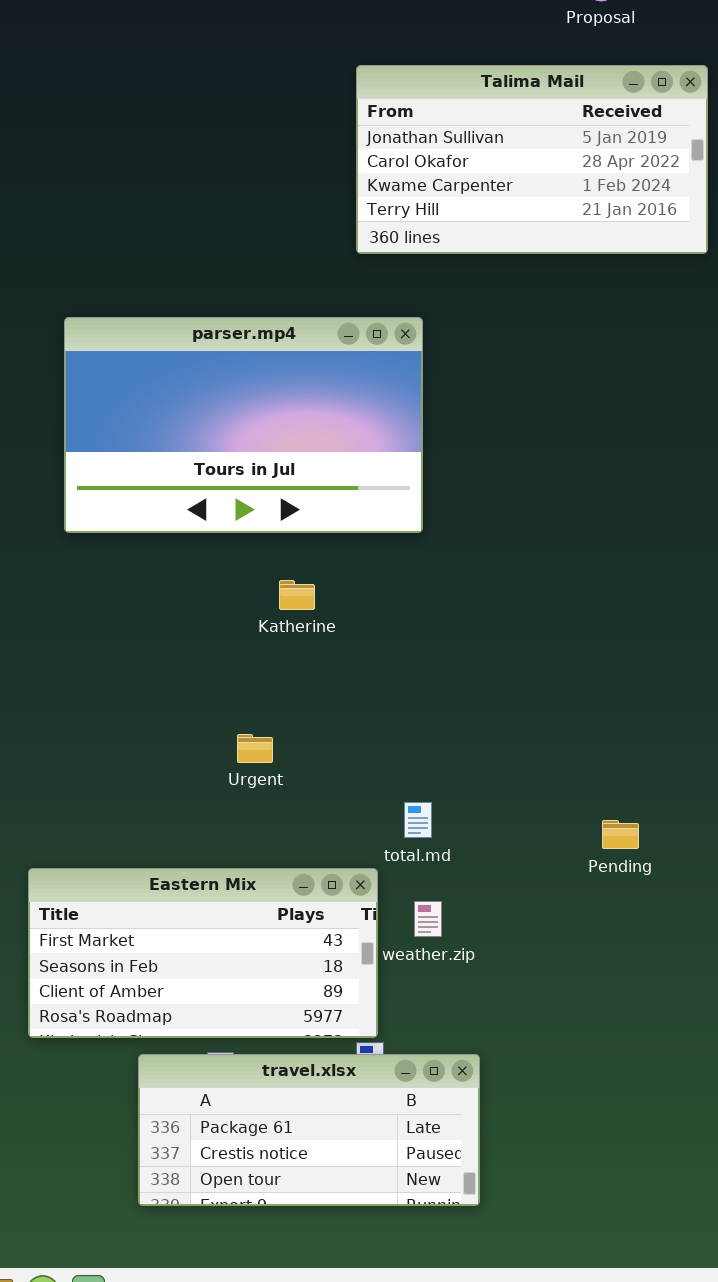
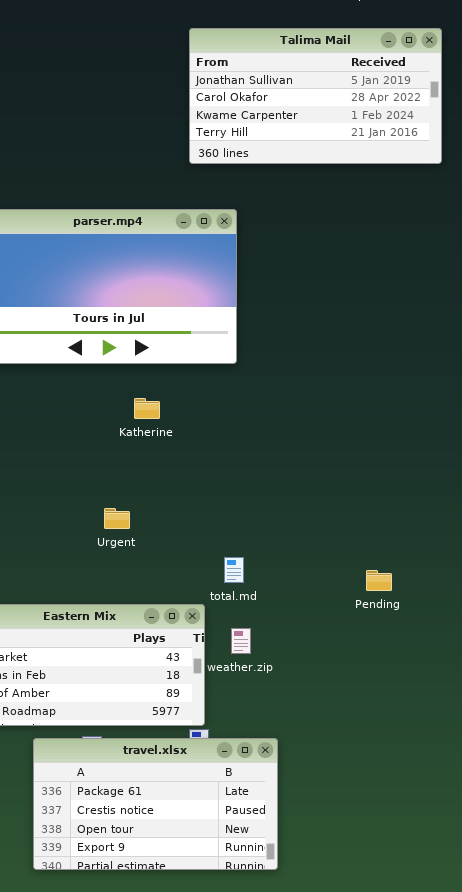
travel.xlsx: [138,1054,480,1206] -> [33,738,278,870], resized

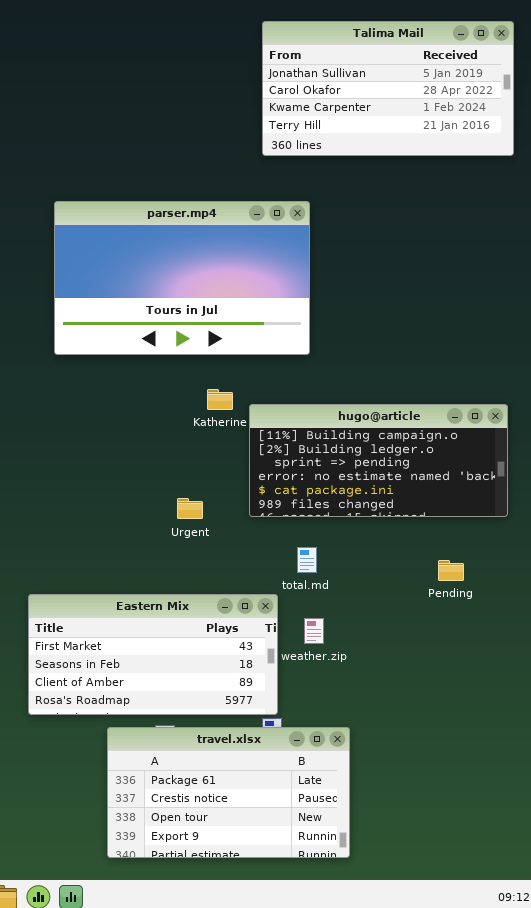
hugo@article: none -> [249,404,508,517], opened

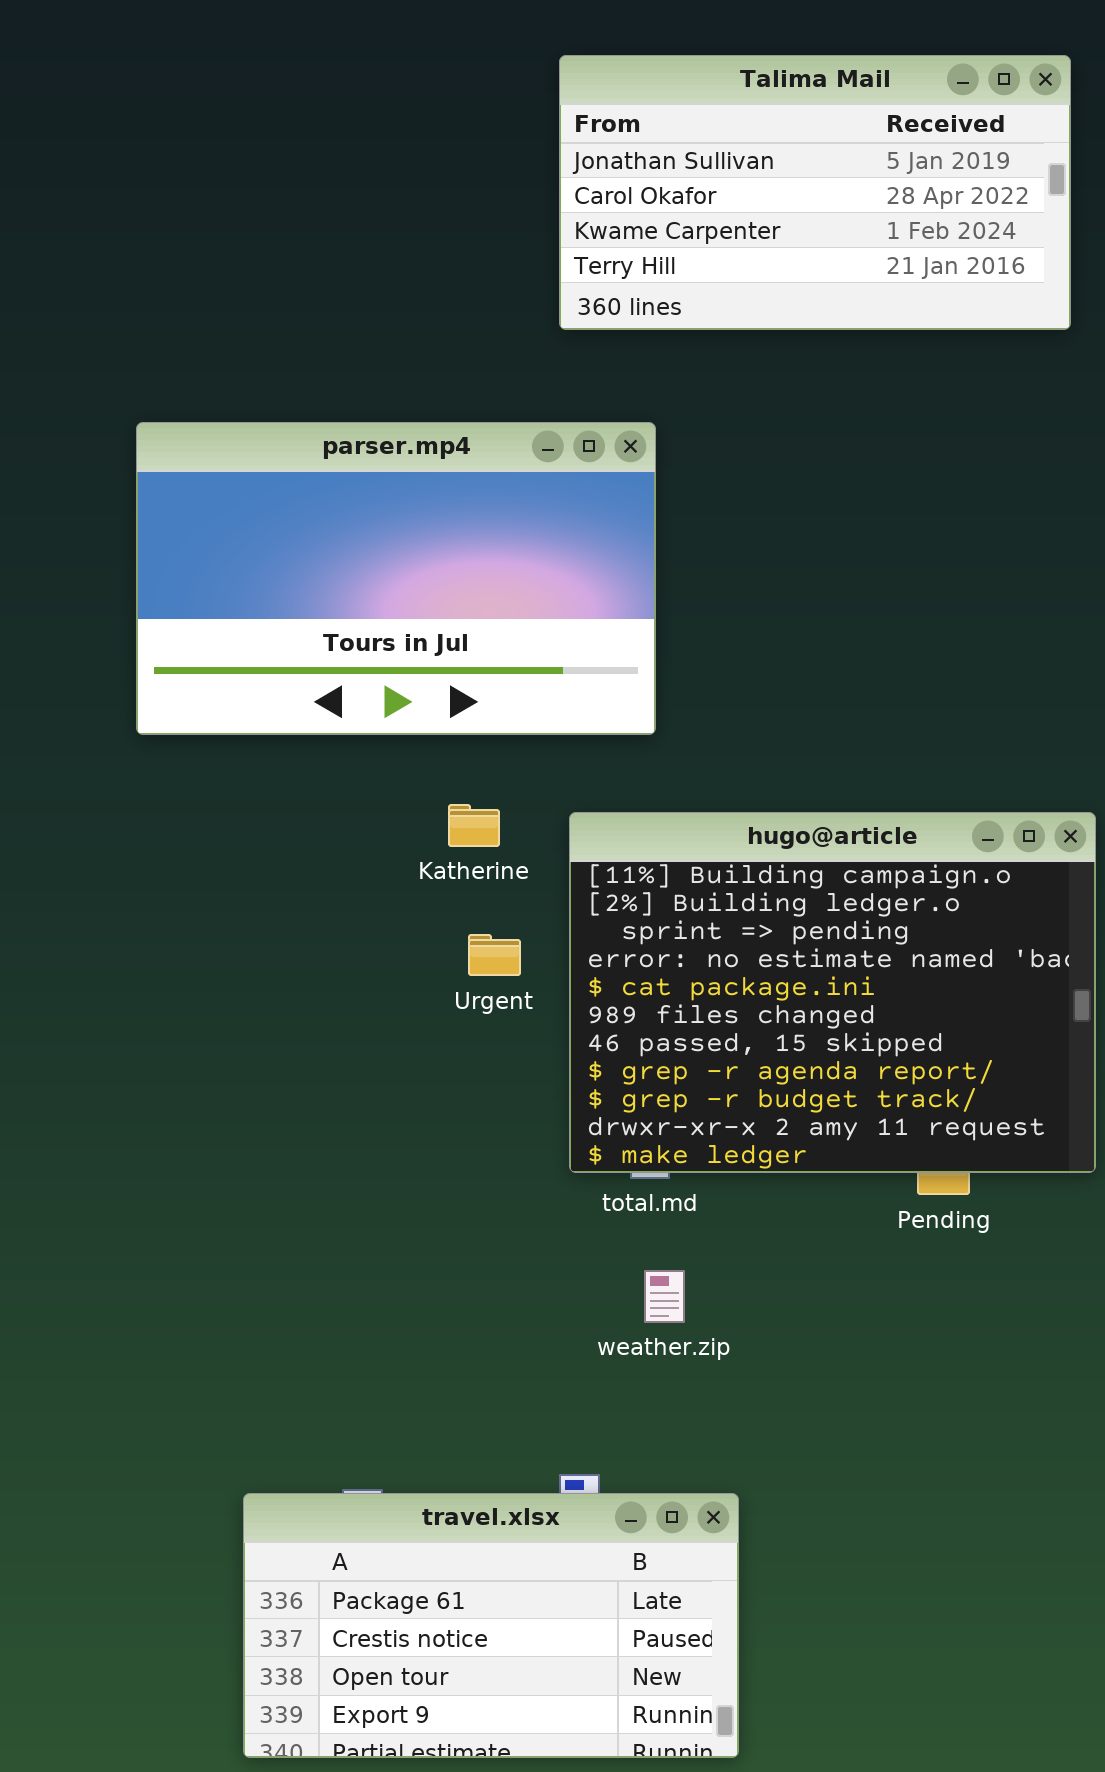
hugo@article: [249,404,508,517] -> [569,812,1096,1173], moved, resized
Urgent: [177,498,203,519] -> [468,934,521,976], moved
Eastern Mix: [28,594,278,715] -> none, closed

